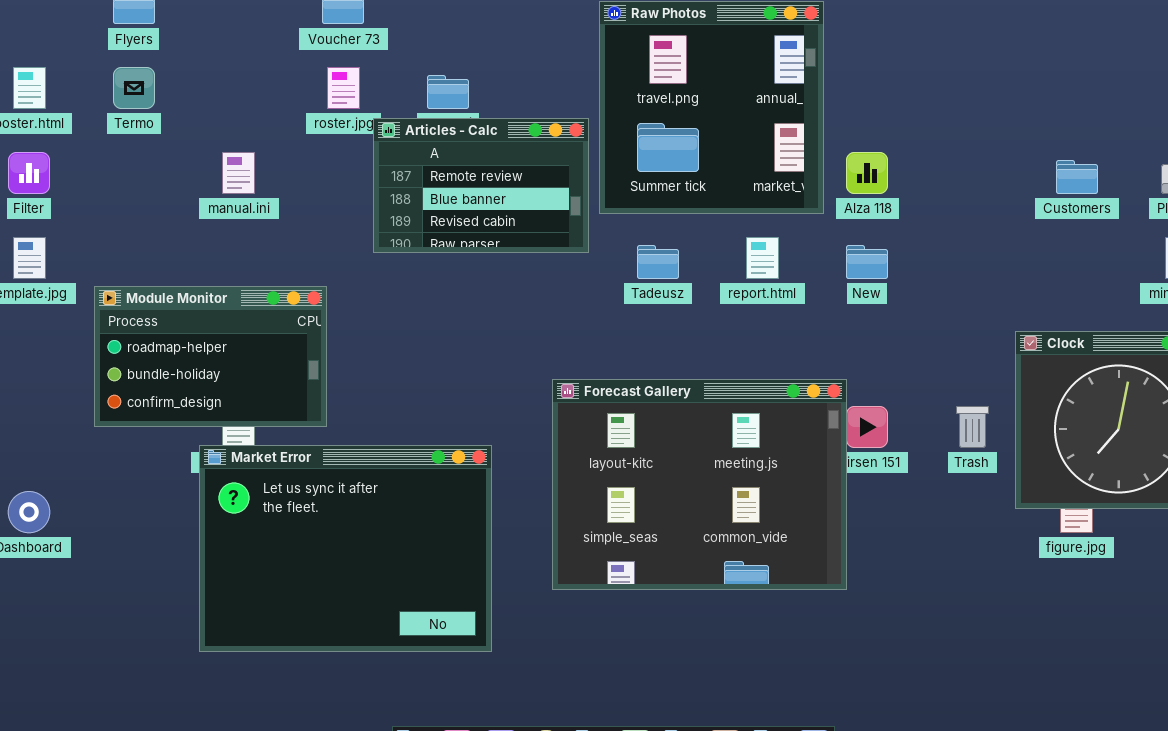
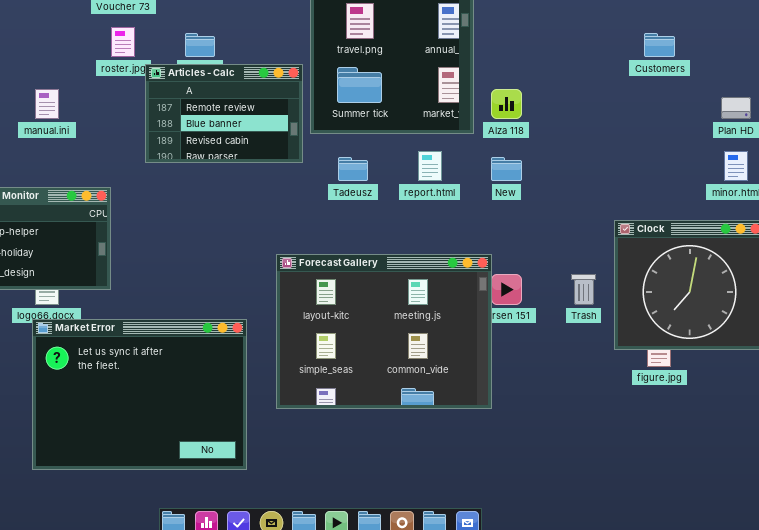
Customers: [1056,160,1098,194] -> [644,33,675,57], moved
Market Error: [199,445,492,652] -> [32,319,247,470], moved

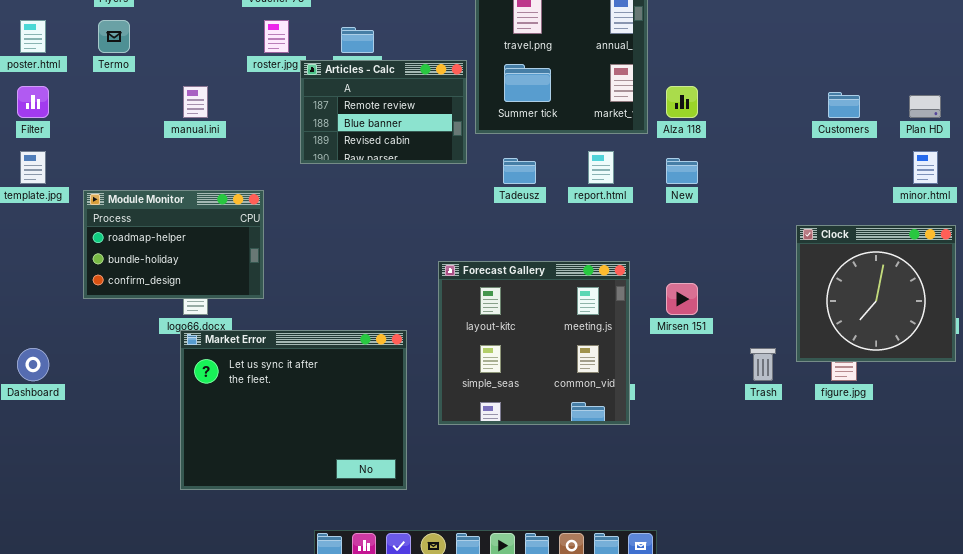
Customers: [644,33,675,57] -> [828,92,860,118], moved
Forecast Gallery: [276,254,492,409] -> [438,261,630,425], resized
Trash: [571,274,596,305] -> [750,348,776,381], moved

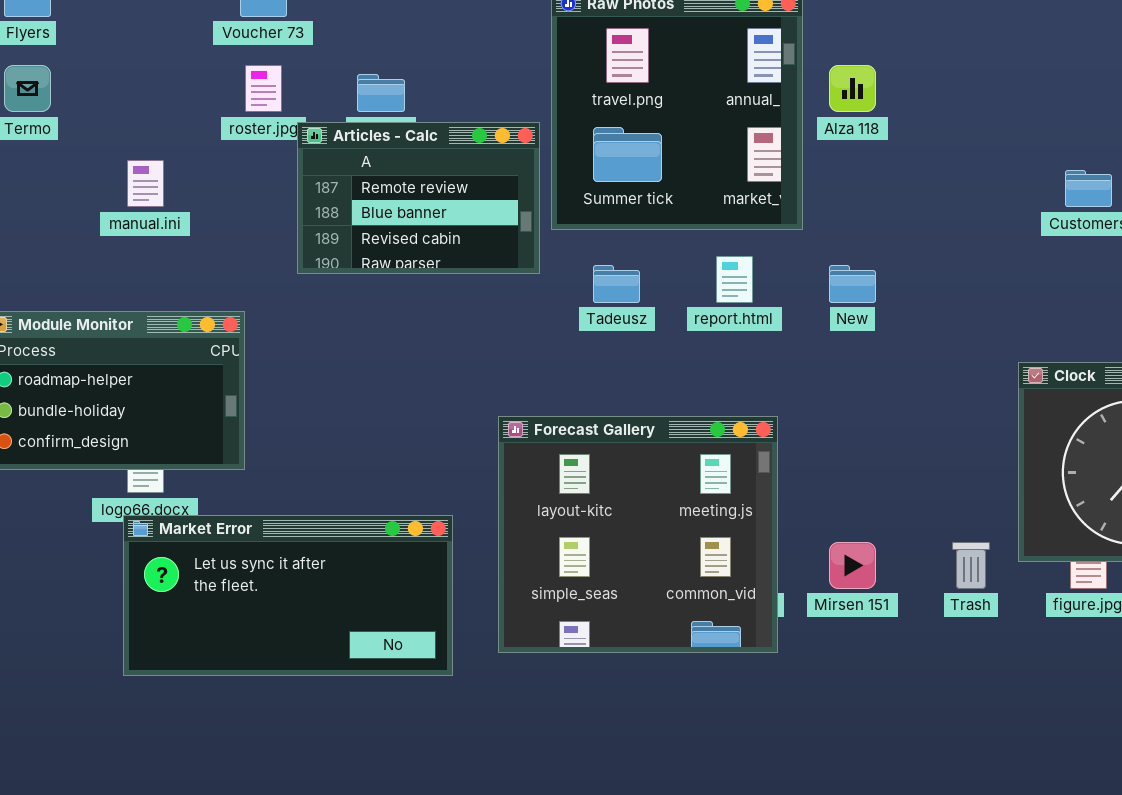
Alza 118: [666,86,698,118] -> [829,65,876,112], moved
Mirsen 151: [666,283,698,315] -> [829,542,876,589], moved
Market Error: [180,330,407,490] -> [123,515,453,676], resized

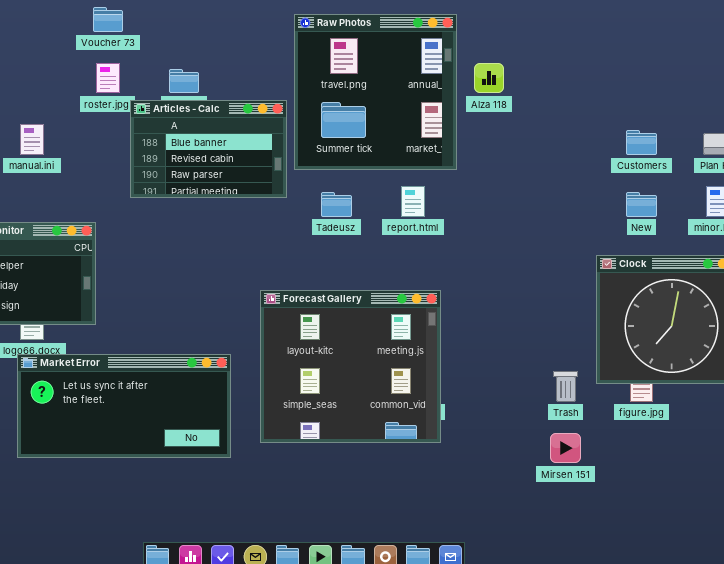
Articles - Calc: [297,122,540,274] -> [130,100,287,198], scrolled down 1 row
New: [829,265,876,303] -> [626,192,657,217], moved
Mirsen 151: [829,542,876,589] -> [550,433,581,463], moved

